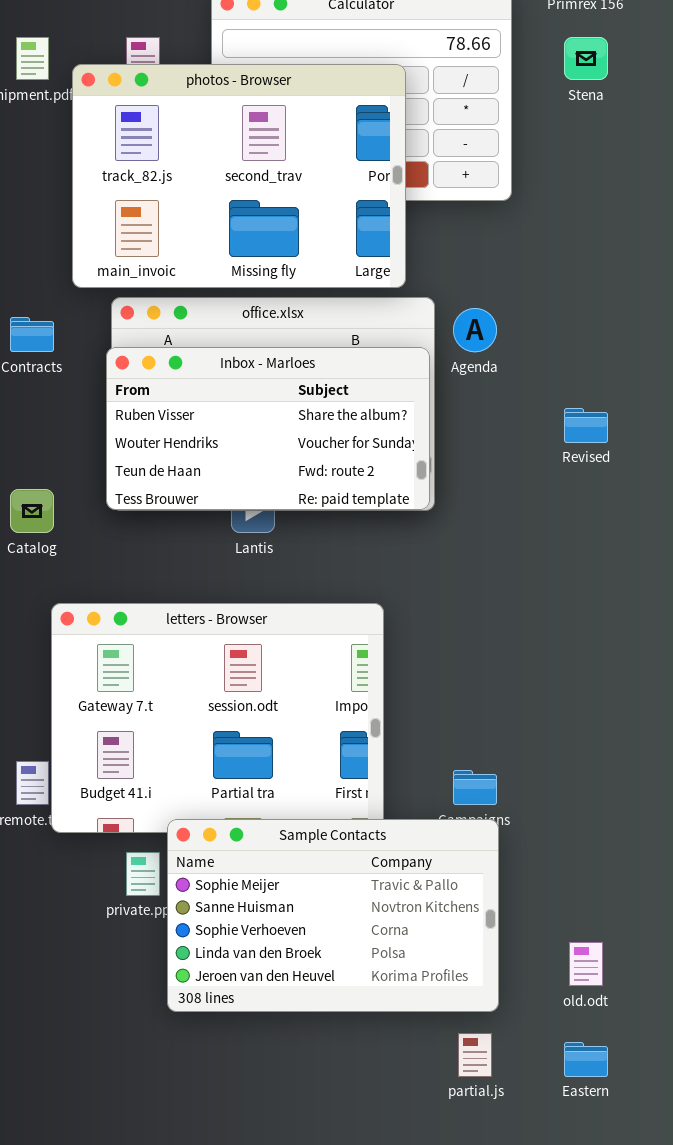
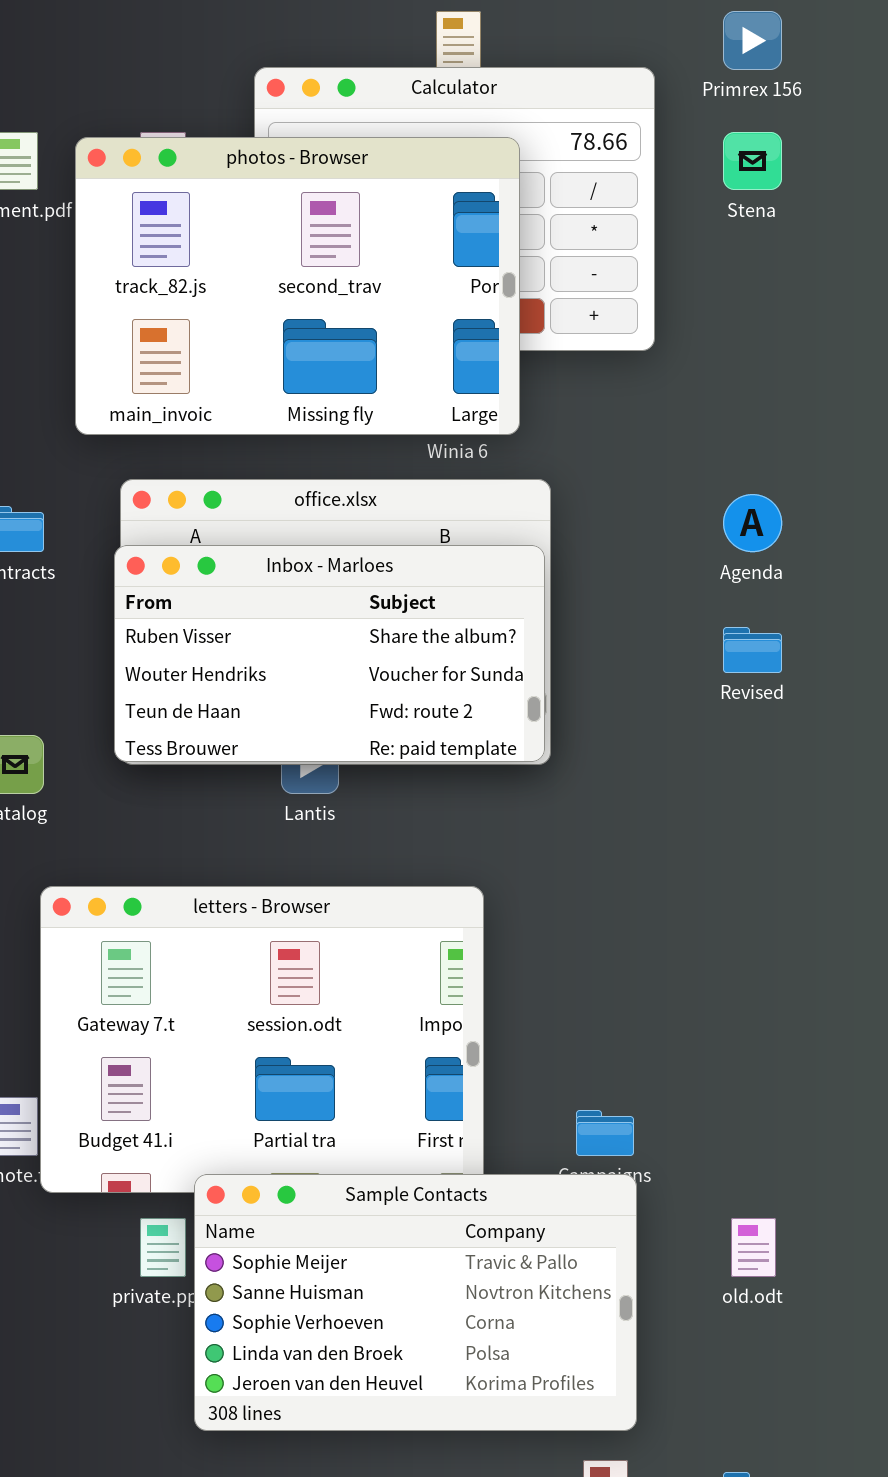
photos - Browser: [72,64,406,288] -> [75,137,520,435], moved
Agenda: [453,308,497,352] -> [723,494,782,552], moved
old.odt: [569,942,603,986] -> [731,1218,776,1277], moved

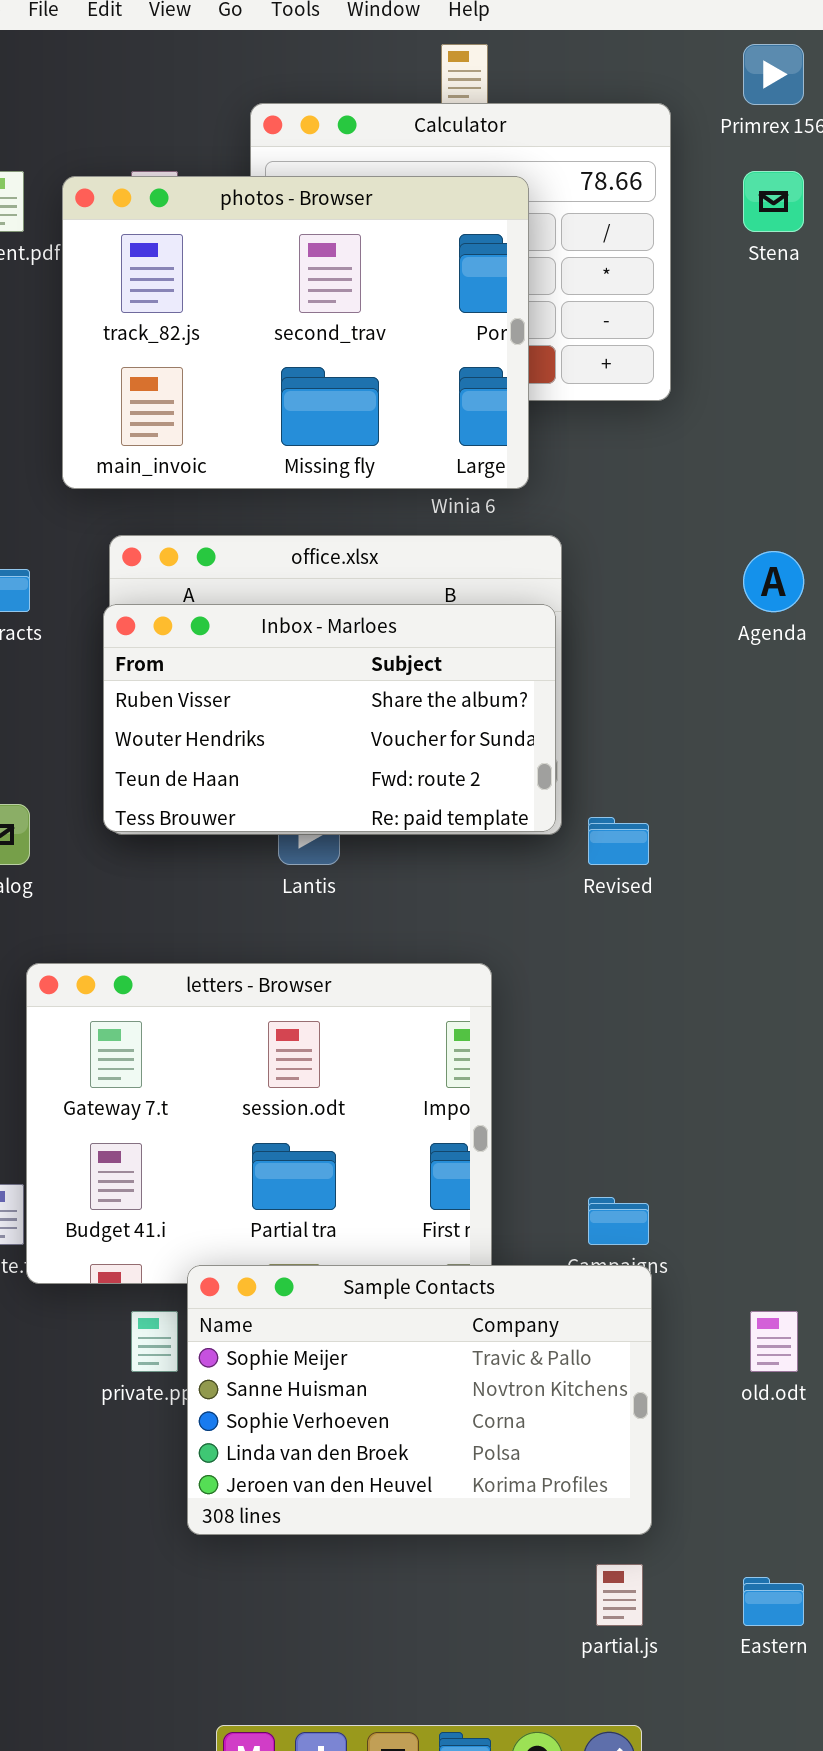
Revised: [723,627,782,673] -> [588,817,649,865], moved

